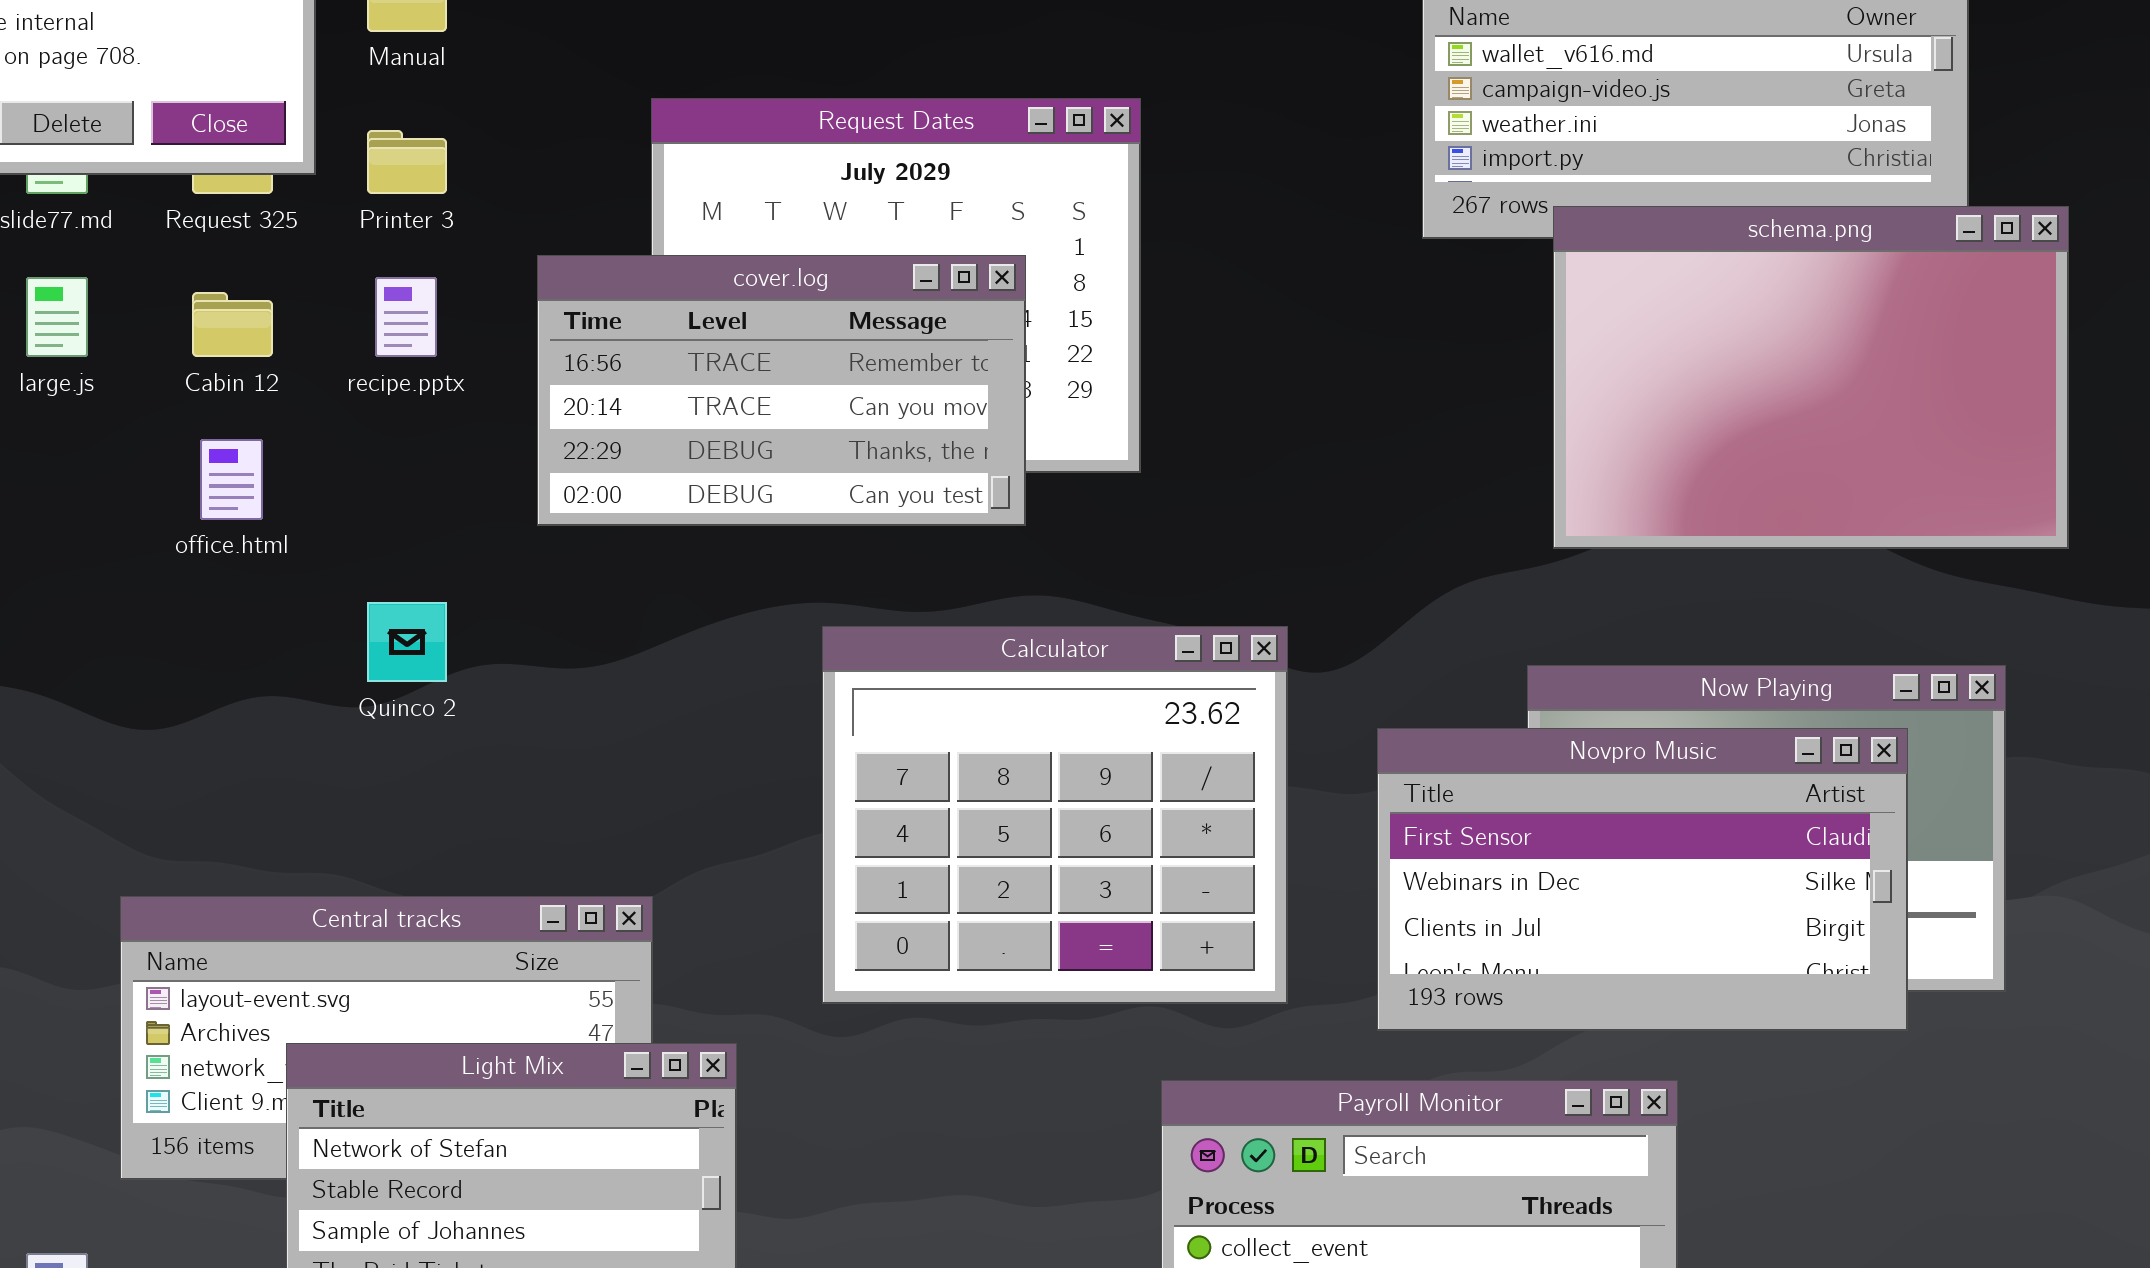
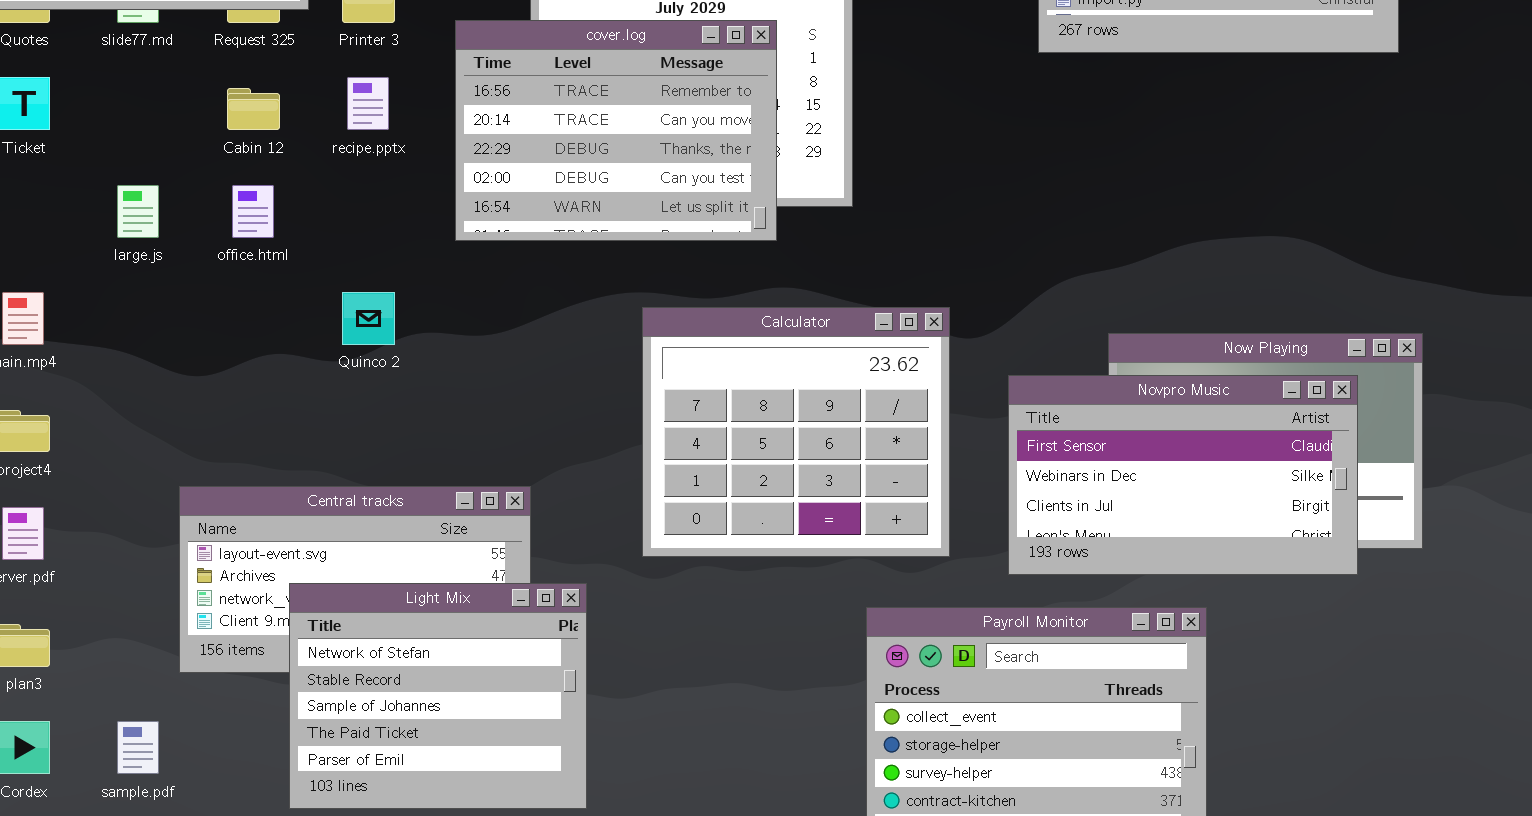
schema.png: [1553,206,2069,549] -> none, closed
cover.log: [537,255,1026,526] -> [455,20,777,241], resized
large.js: [26,277,88,357] -> [117,185,159,238], moved

